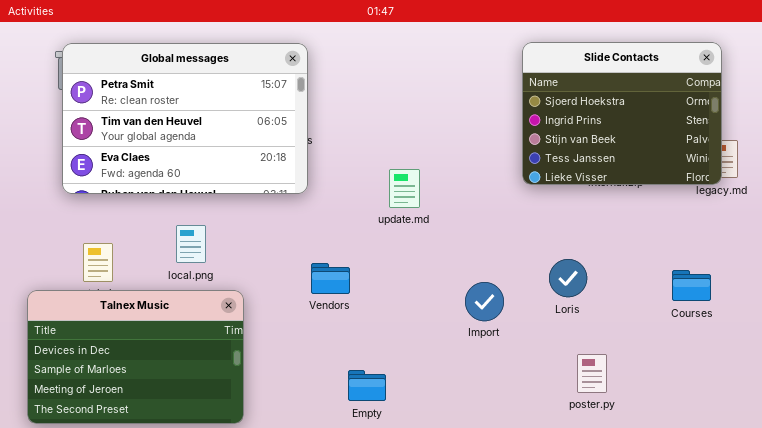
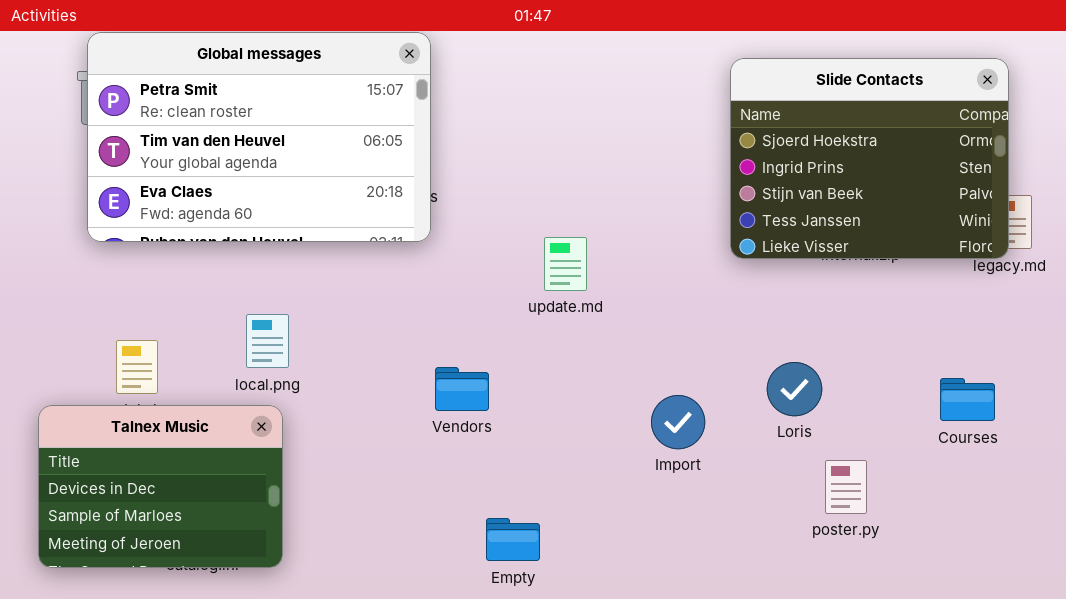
Global messages: [62,43,308,194] -> [87,32,431,242], moved
Talnex Music: [27,290,244,424] -> [38,405,283,568], resized
poster.py: [577,354,607,393] -> [825,460,867,514], moved

